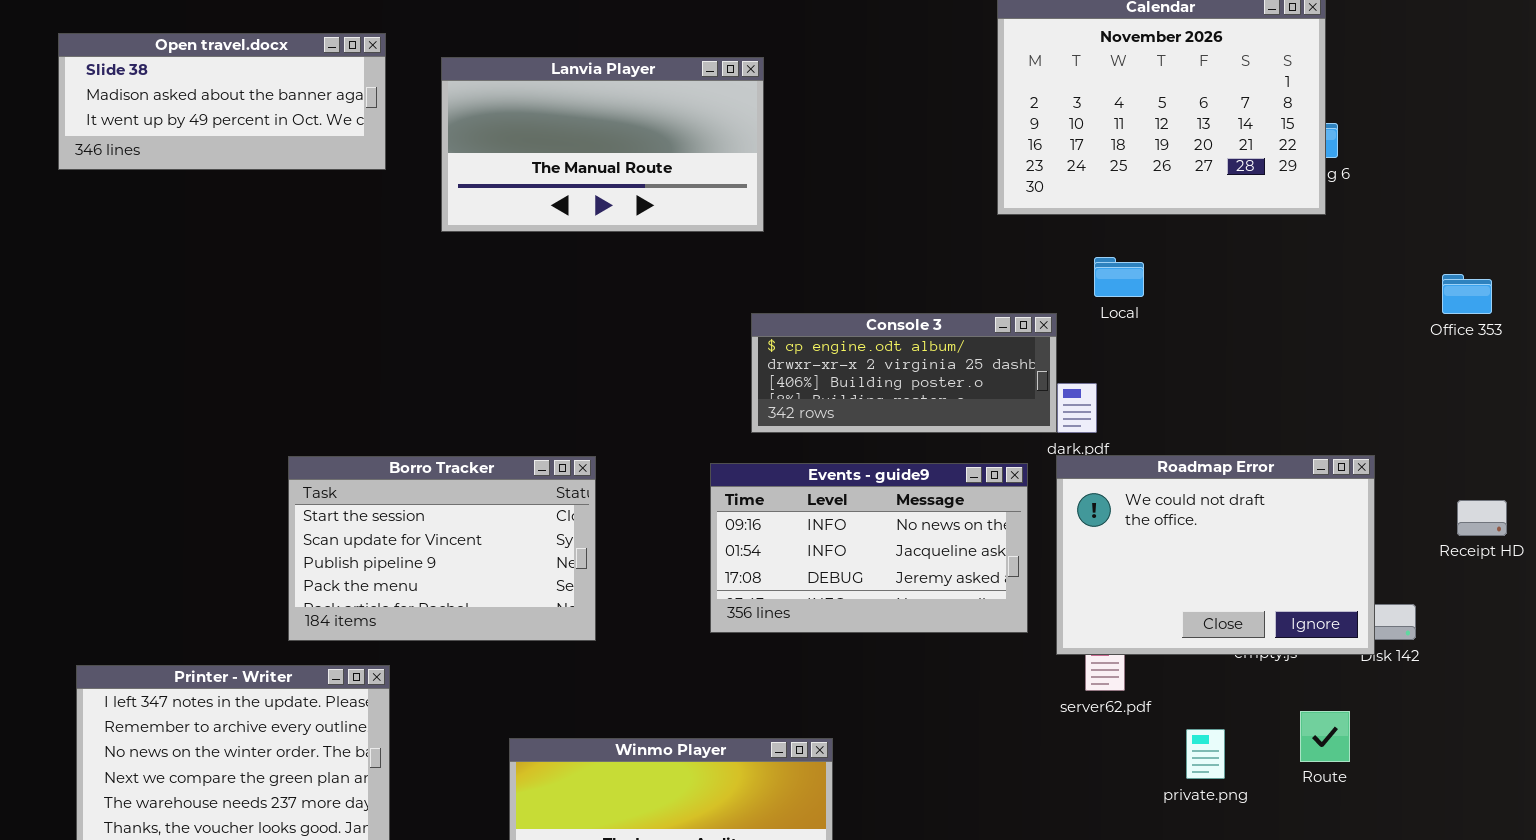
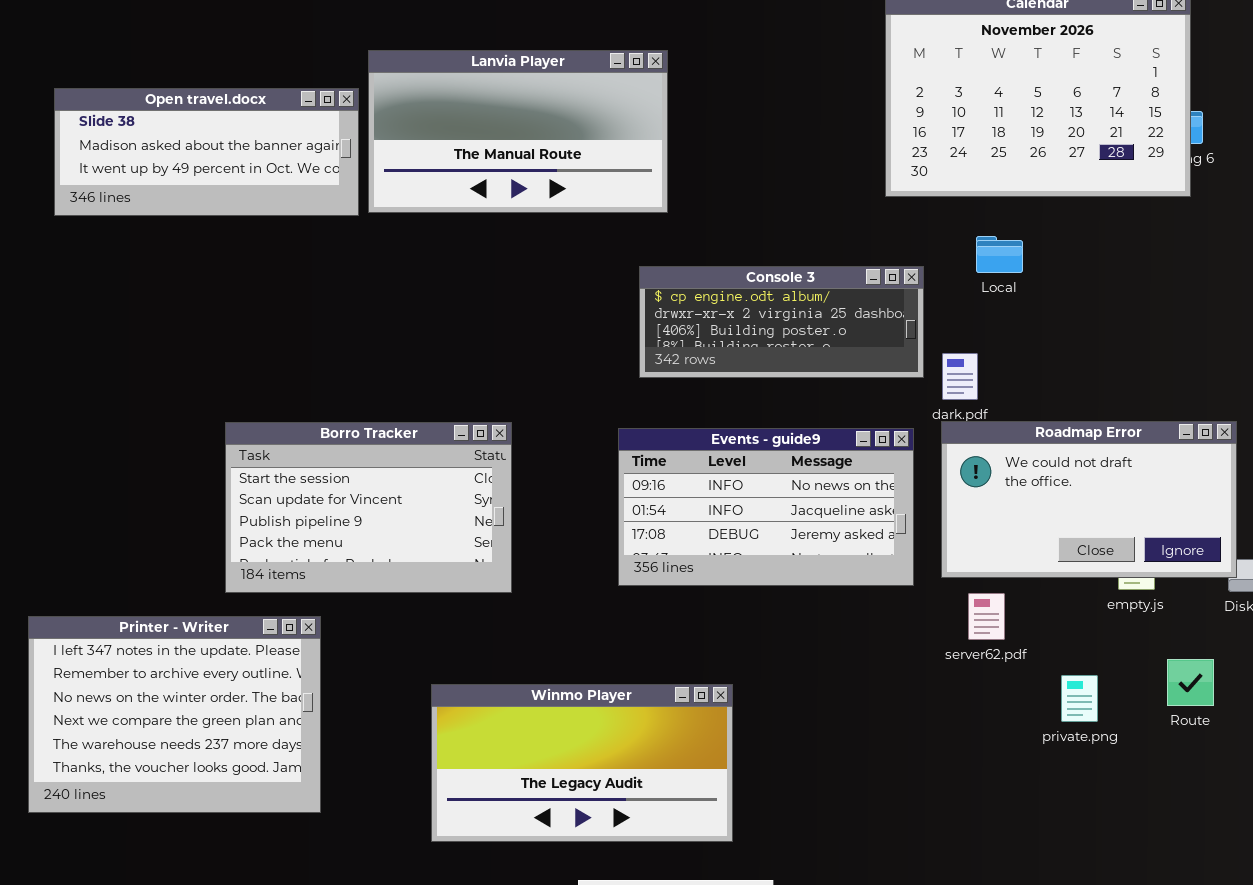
Open travel.docx: [58,33,386,170] -> [54,88,359,216], moved
Console 3: [751,313,1057,433] -> [639,266,924,378], moved
Roadmap Error: [1056,455,1375,655] -> [941,421,1237,578], resized

